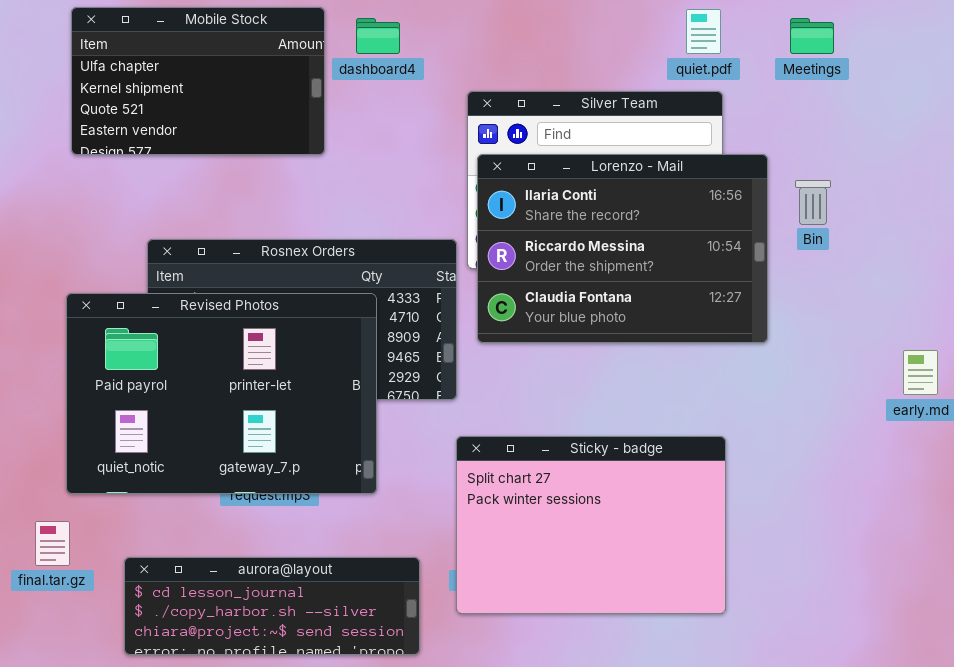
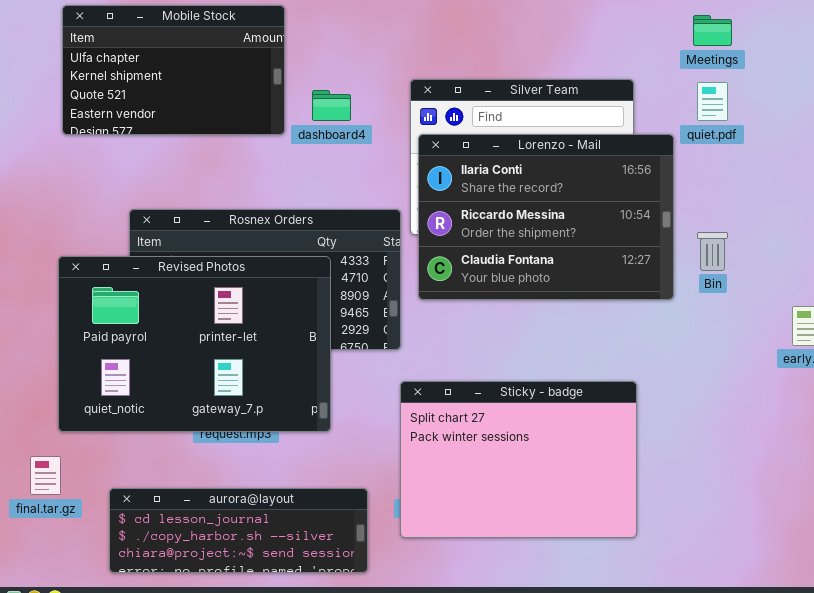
quiet.pdf: [686,9,721,54] -> [697,82,728,121], moved
dashboard4: [356,18,400,54] -> [312,90,351,121], moved
Bin: [795,180,831,225] -> [697,232,728,271], moved

